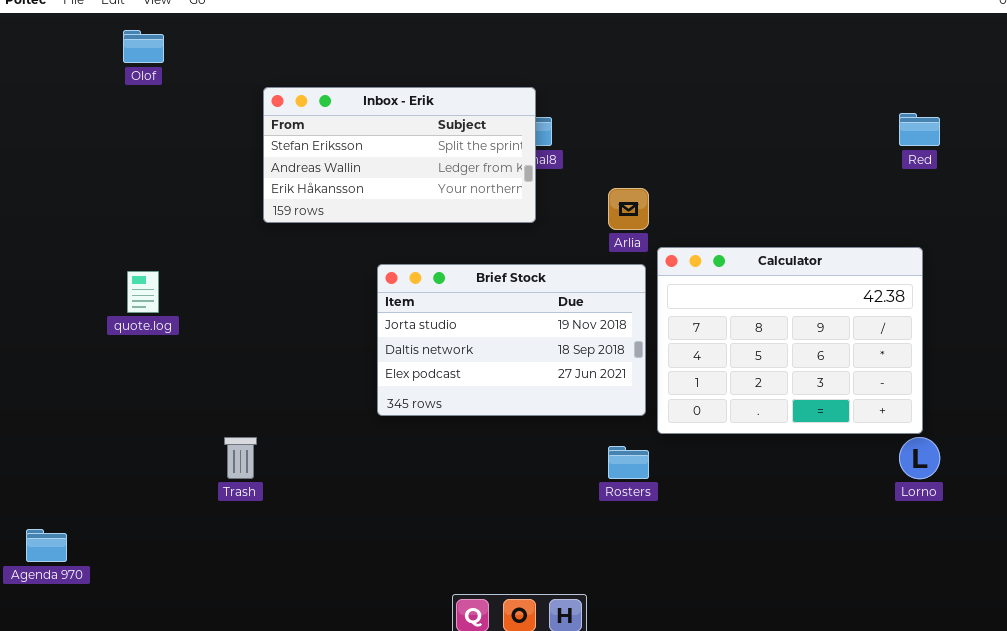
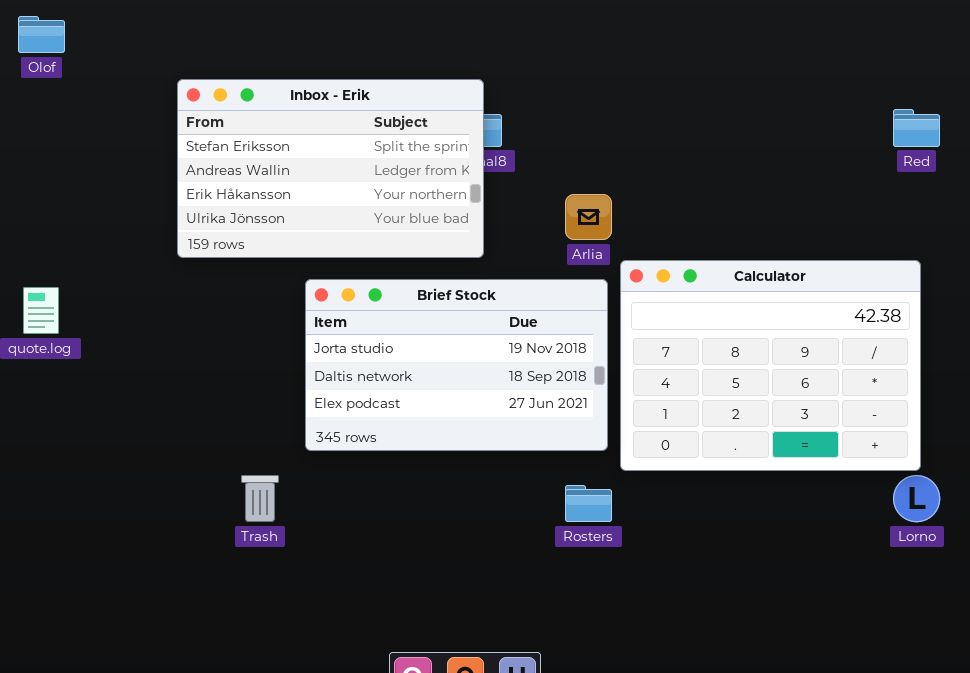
Inbox - Erik: [263,87,536,223] -> [177,79,484,258], resized
Trash: [224,437,257,479] -> [241,475,279,522], moved

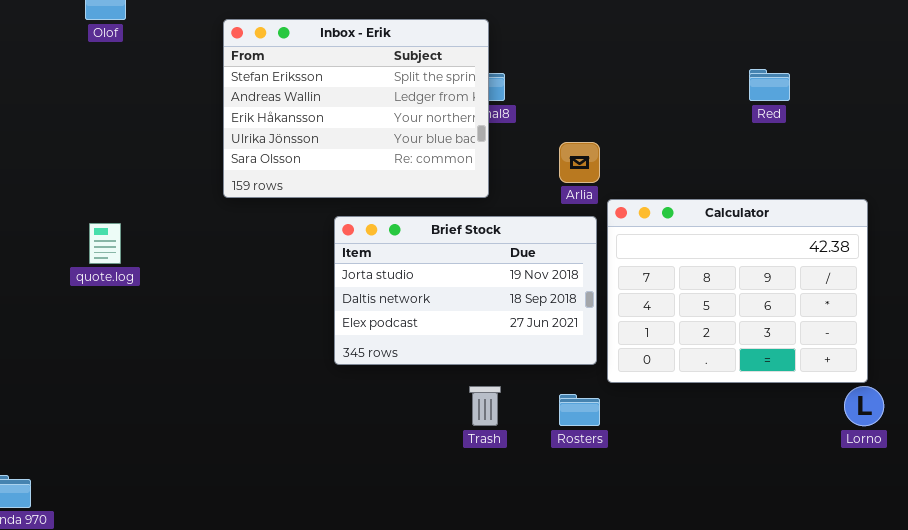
Inbox - Erik: [177,79,484,258] -> [223,19,489,198], resized
Red: [893,109,940,147] -> [749,69,790,101], moved
Trash: [241,475,279,522] -> [469,386,501,426], moved

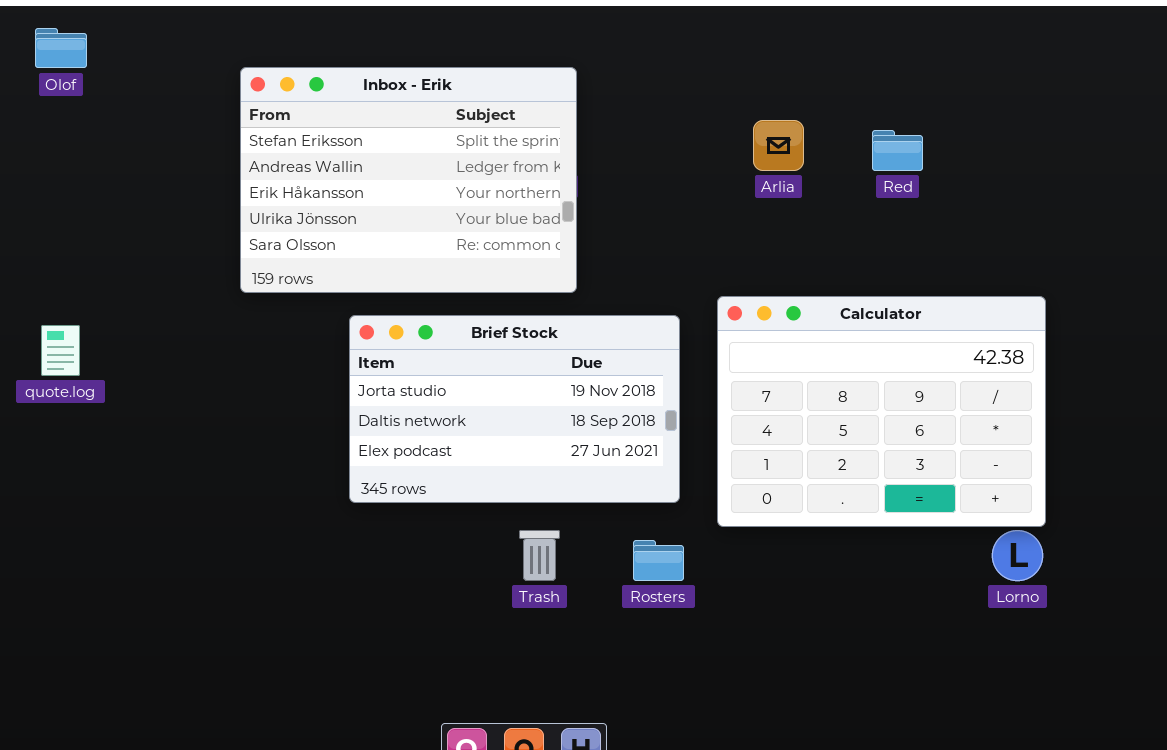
Inbox - Erik: [223,19,489,198] -> [240,67,577,293], moved
Arlia: [559,142,600,183] -> [753,120,804,171], moved
Calculator: [607,199,868,383] -> [717,296,1046,527], moved

